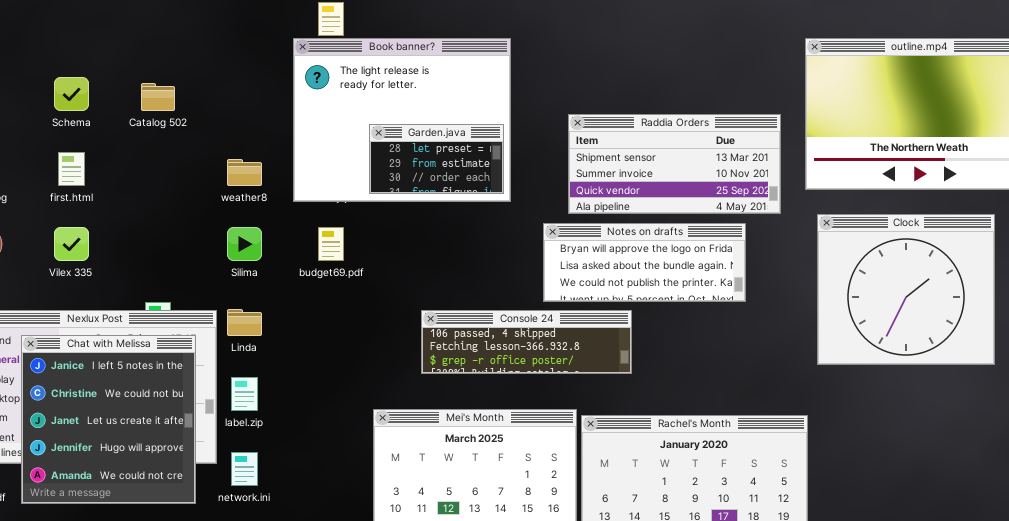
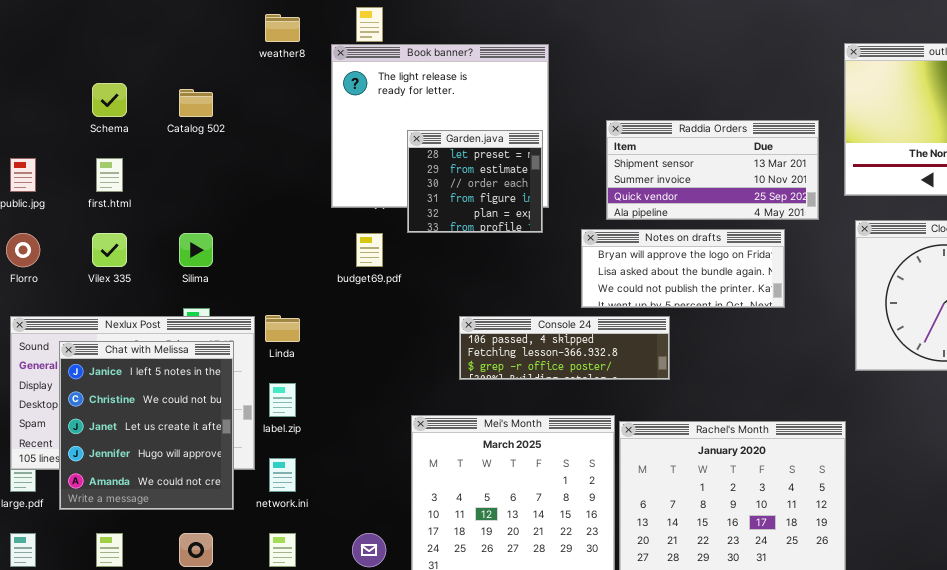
Garden.java: [369,124,504,194] -> [407,130,543,233], resized
weather8: [227,159,262,186] -> [265,14,300,42], moved
Silima: [227,227,262,261] -> [179,233,213,267], moved

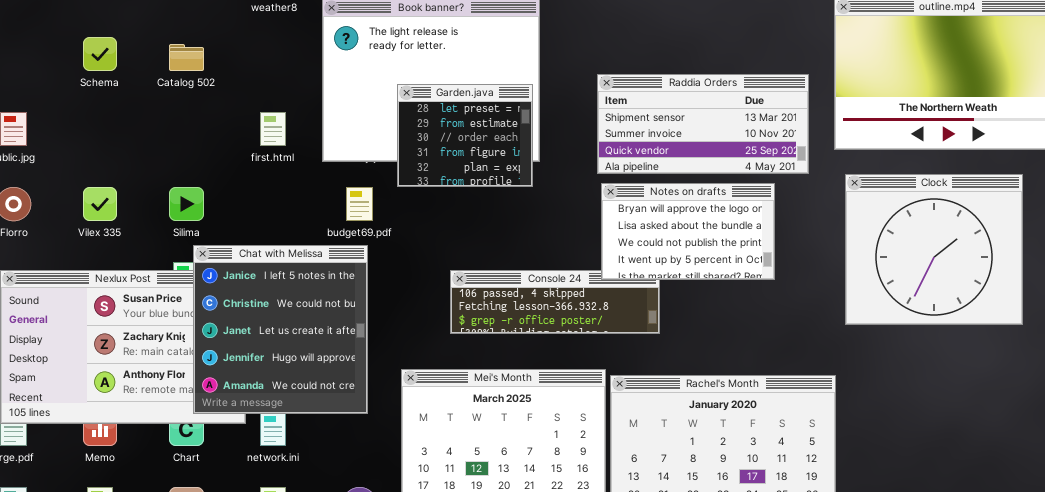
first.html: [96,158,123,192] -> [260,112,286,146], moved
Notes on drafts: [581,229,785,308] -> [601,183,775,280], resized
Chat with Melissa: [59,341,234,510] -> [193,245,368,414], moved

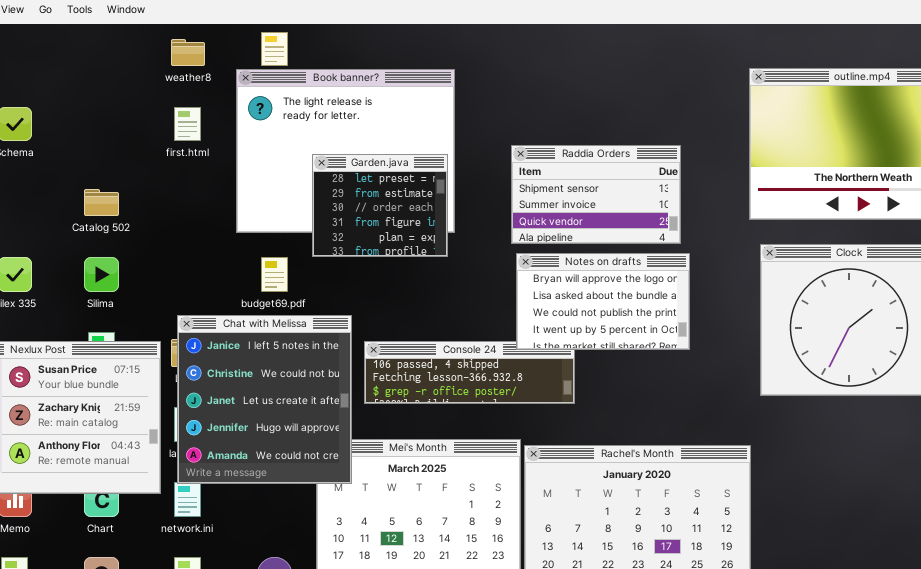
Catalog 502: [169,44,204,71] -> [84,189,119,216], moved
Raddia Orders: [597,74,809,174] -> [511,145,681,244], resized
first.html: [260,112,286,146] -> [174,107,201,141], moved
Chat with Melissa: [193,245,368,414] -> [177,315,352,484], moved

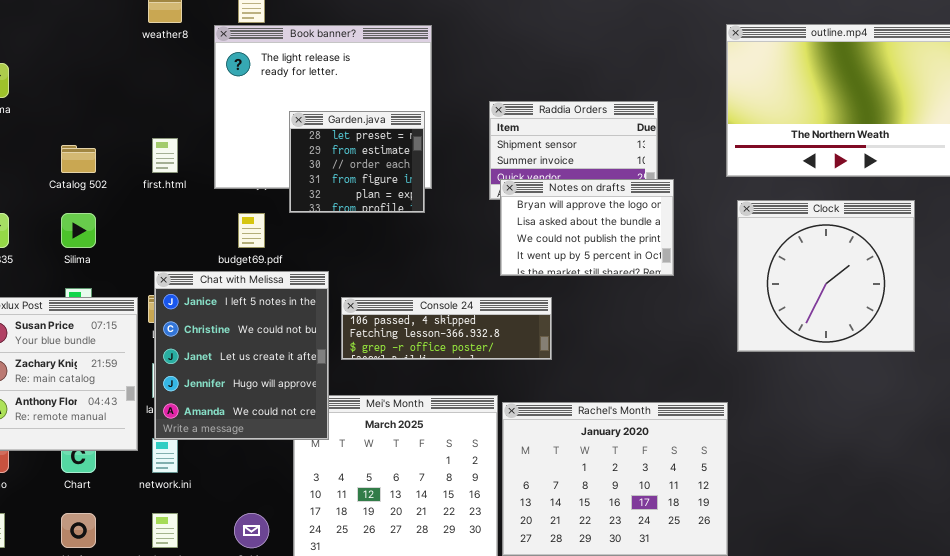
first.html: [174,107,201,141] -> [152,138,178,173], moved
Notes on drafts: [516,253,690,350] -> [500,179,674,276], moved

